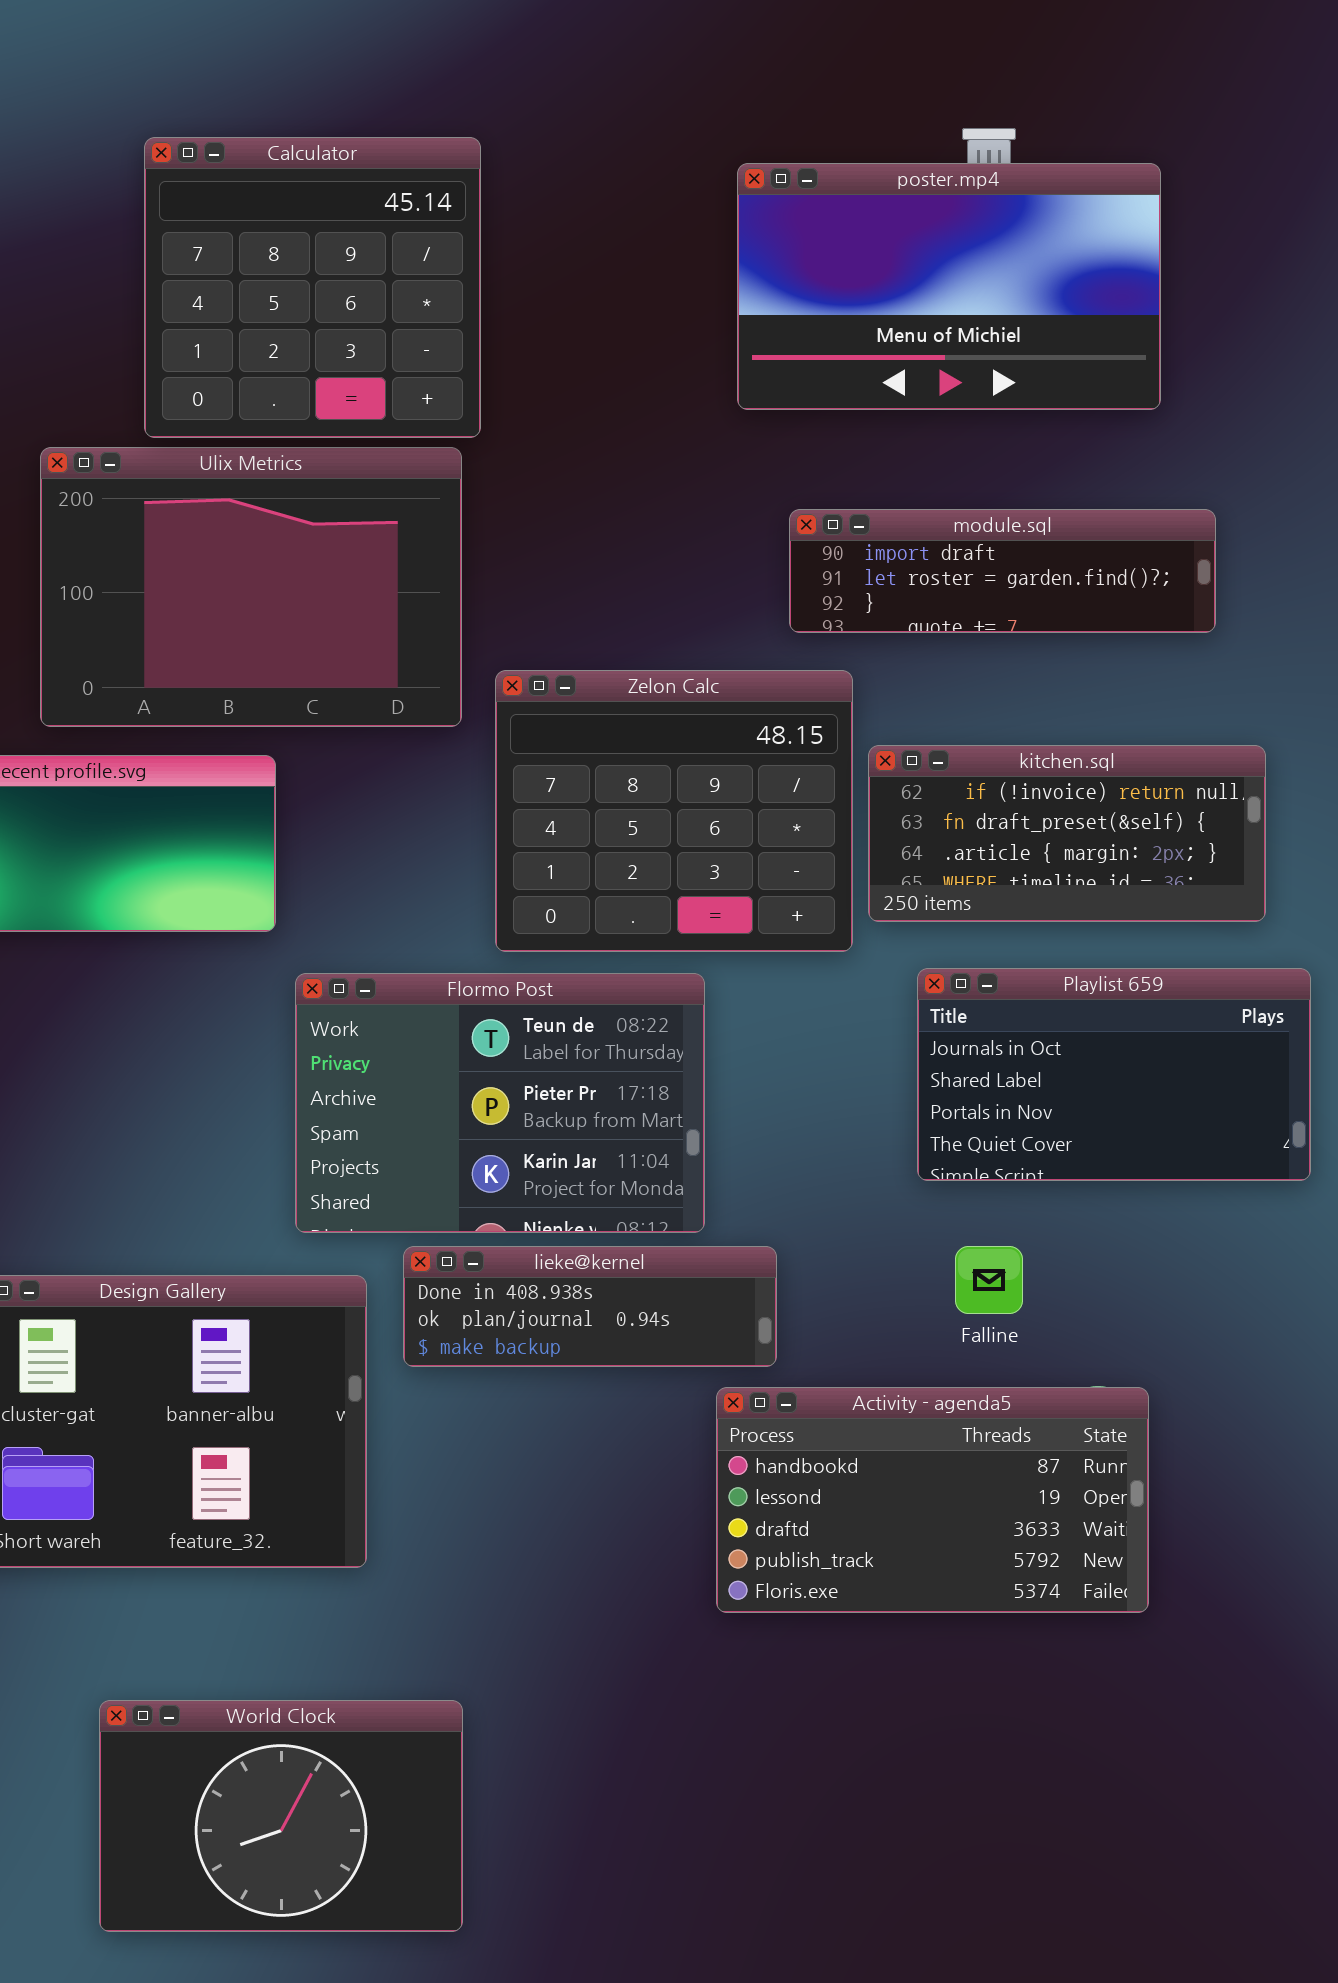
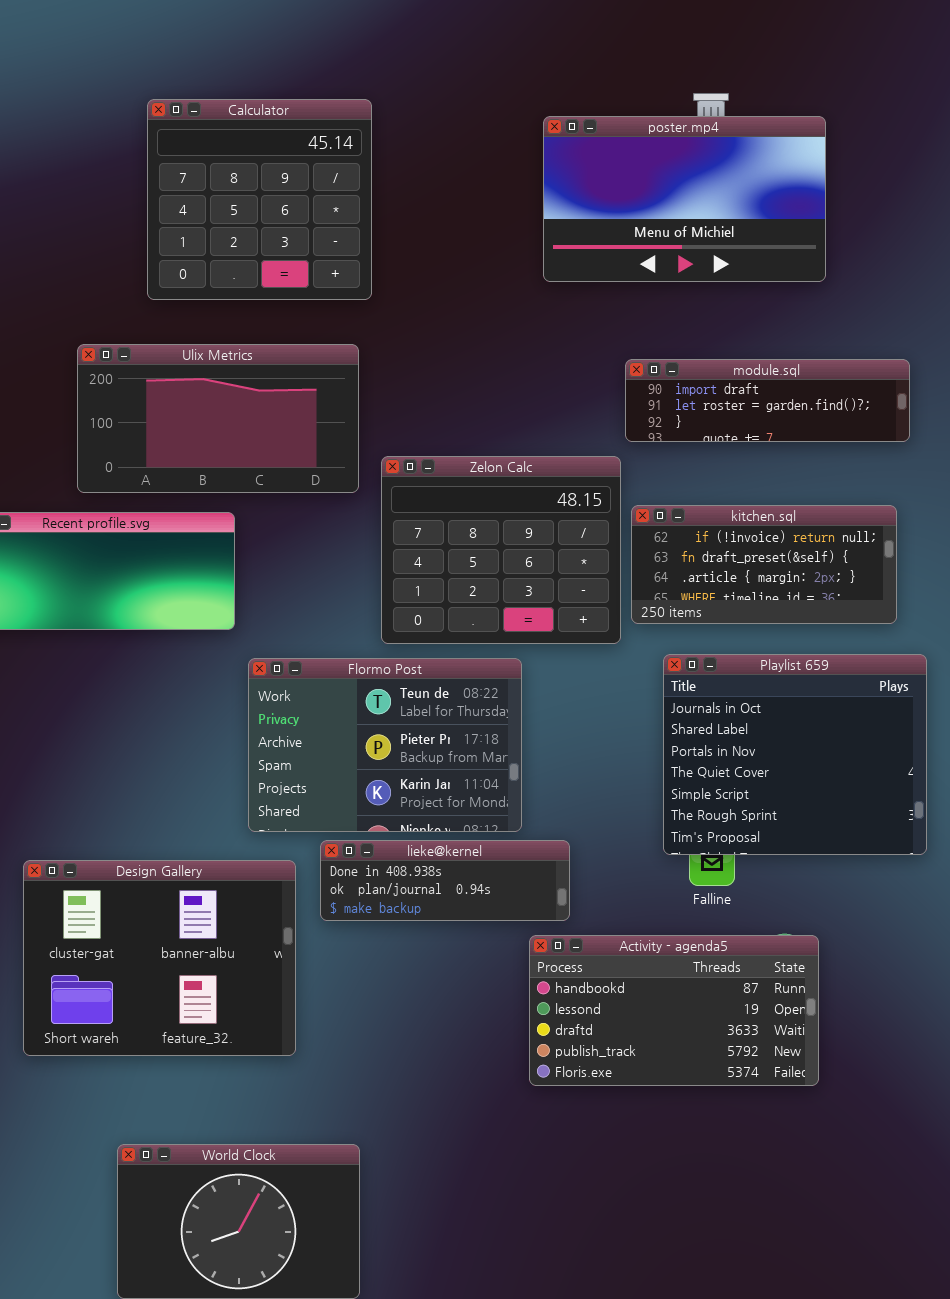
Ulix Metrics: [40,447,462,727] -> [77,344,359,493], resized
module.sql: [789,509,1216,633] -> [625,359,910,442], moved
Playlist 659: [917,968,1311,1181] -> [663,654,927,855], resized

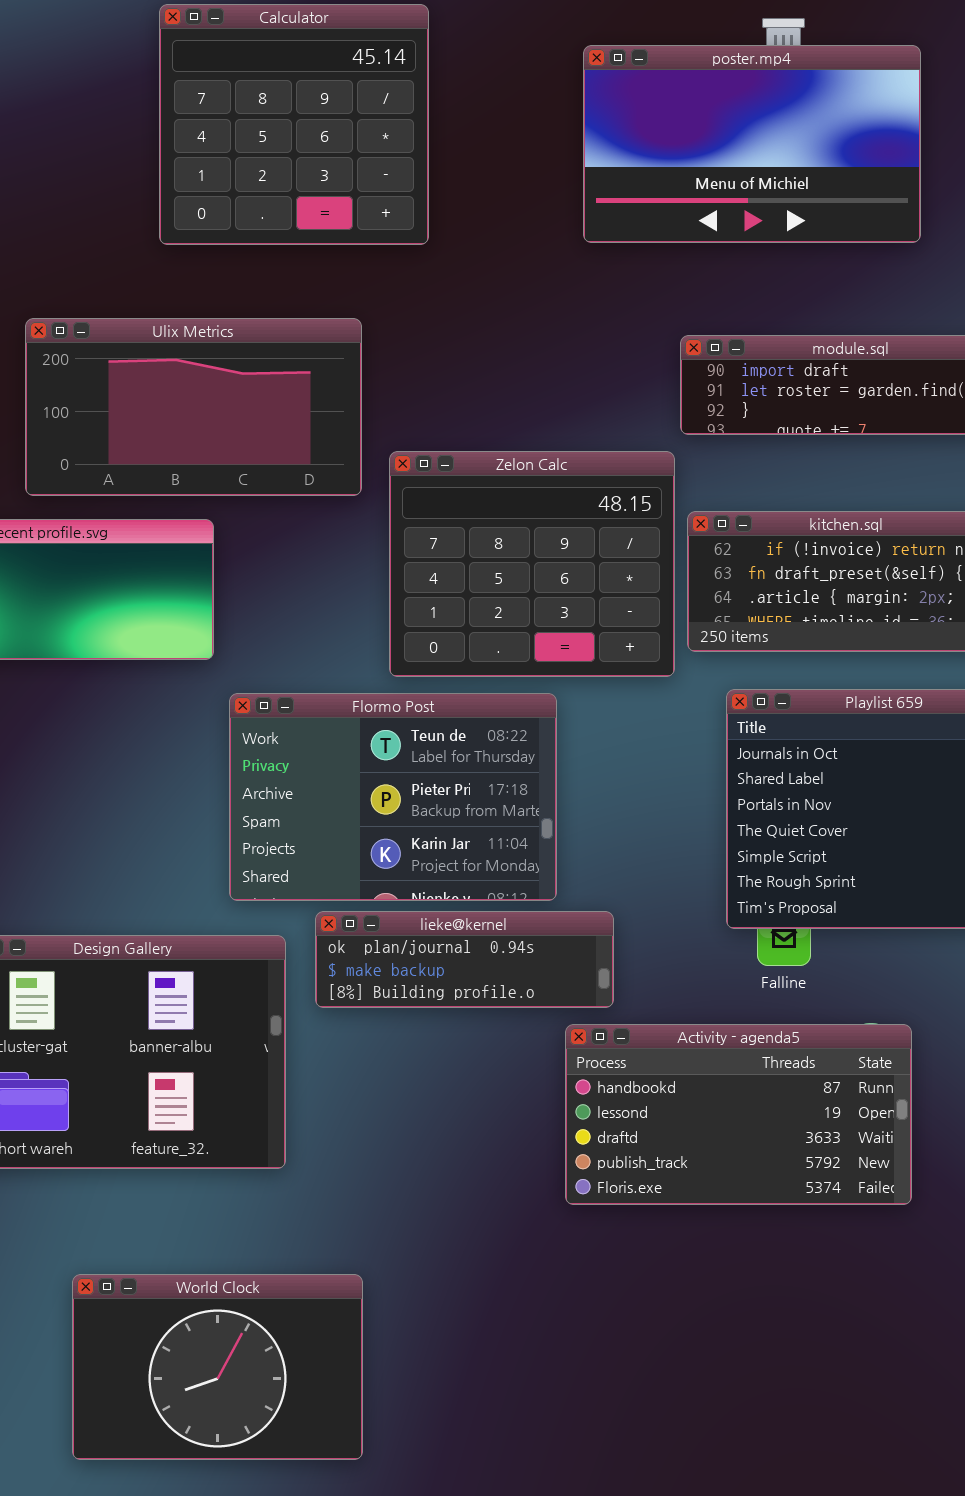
Calculator: [147,99,372,300] -> [159,4,429,245], moved
lieke@kernel: [320,840,570,921] -> [315,911,614,1008], scrolled down 1 row

